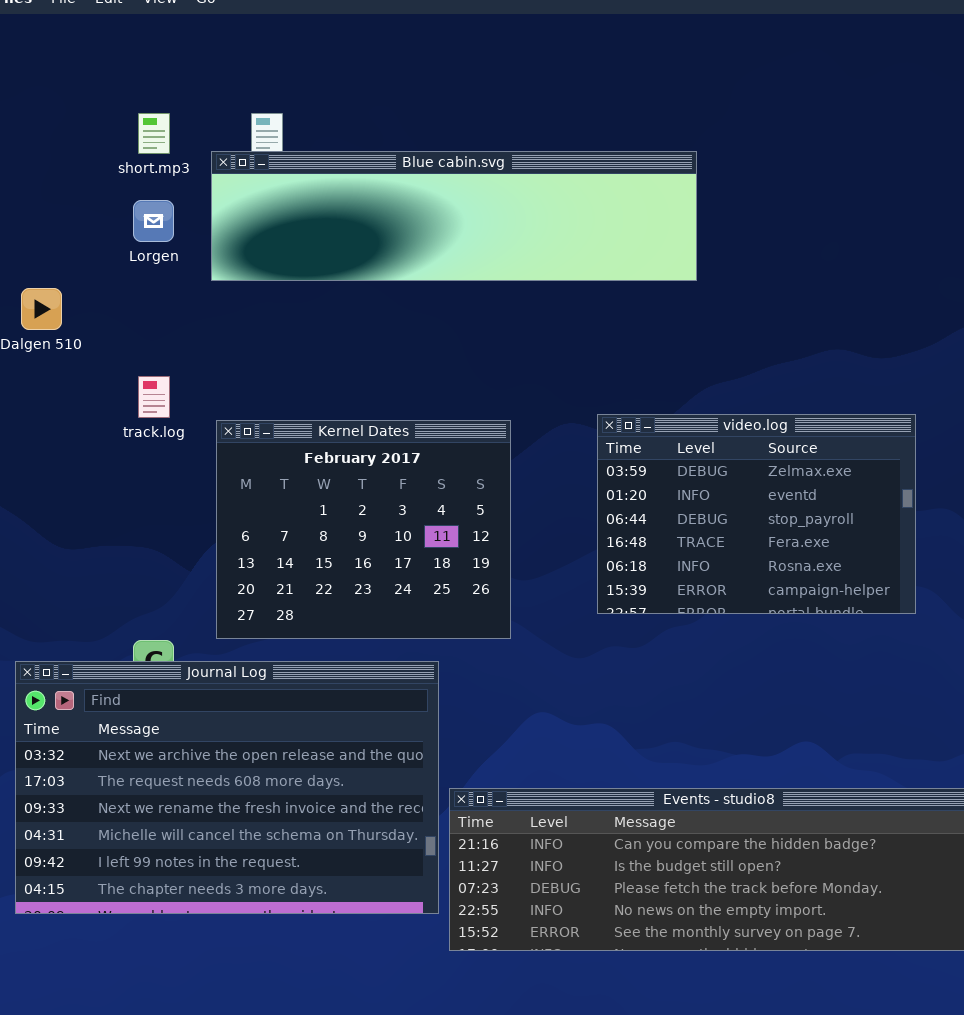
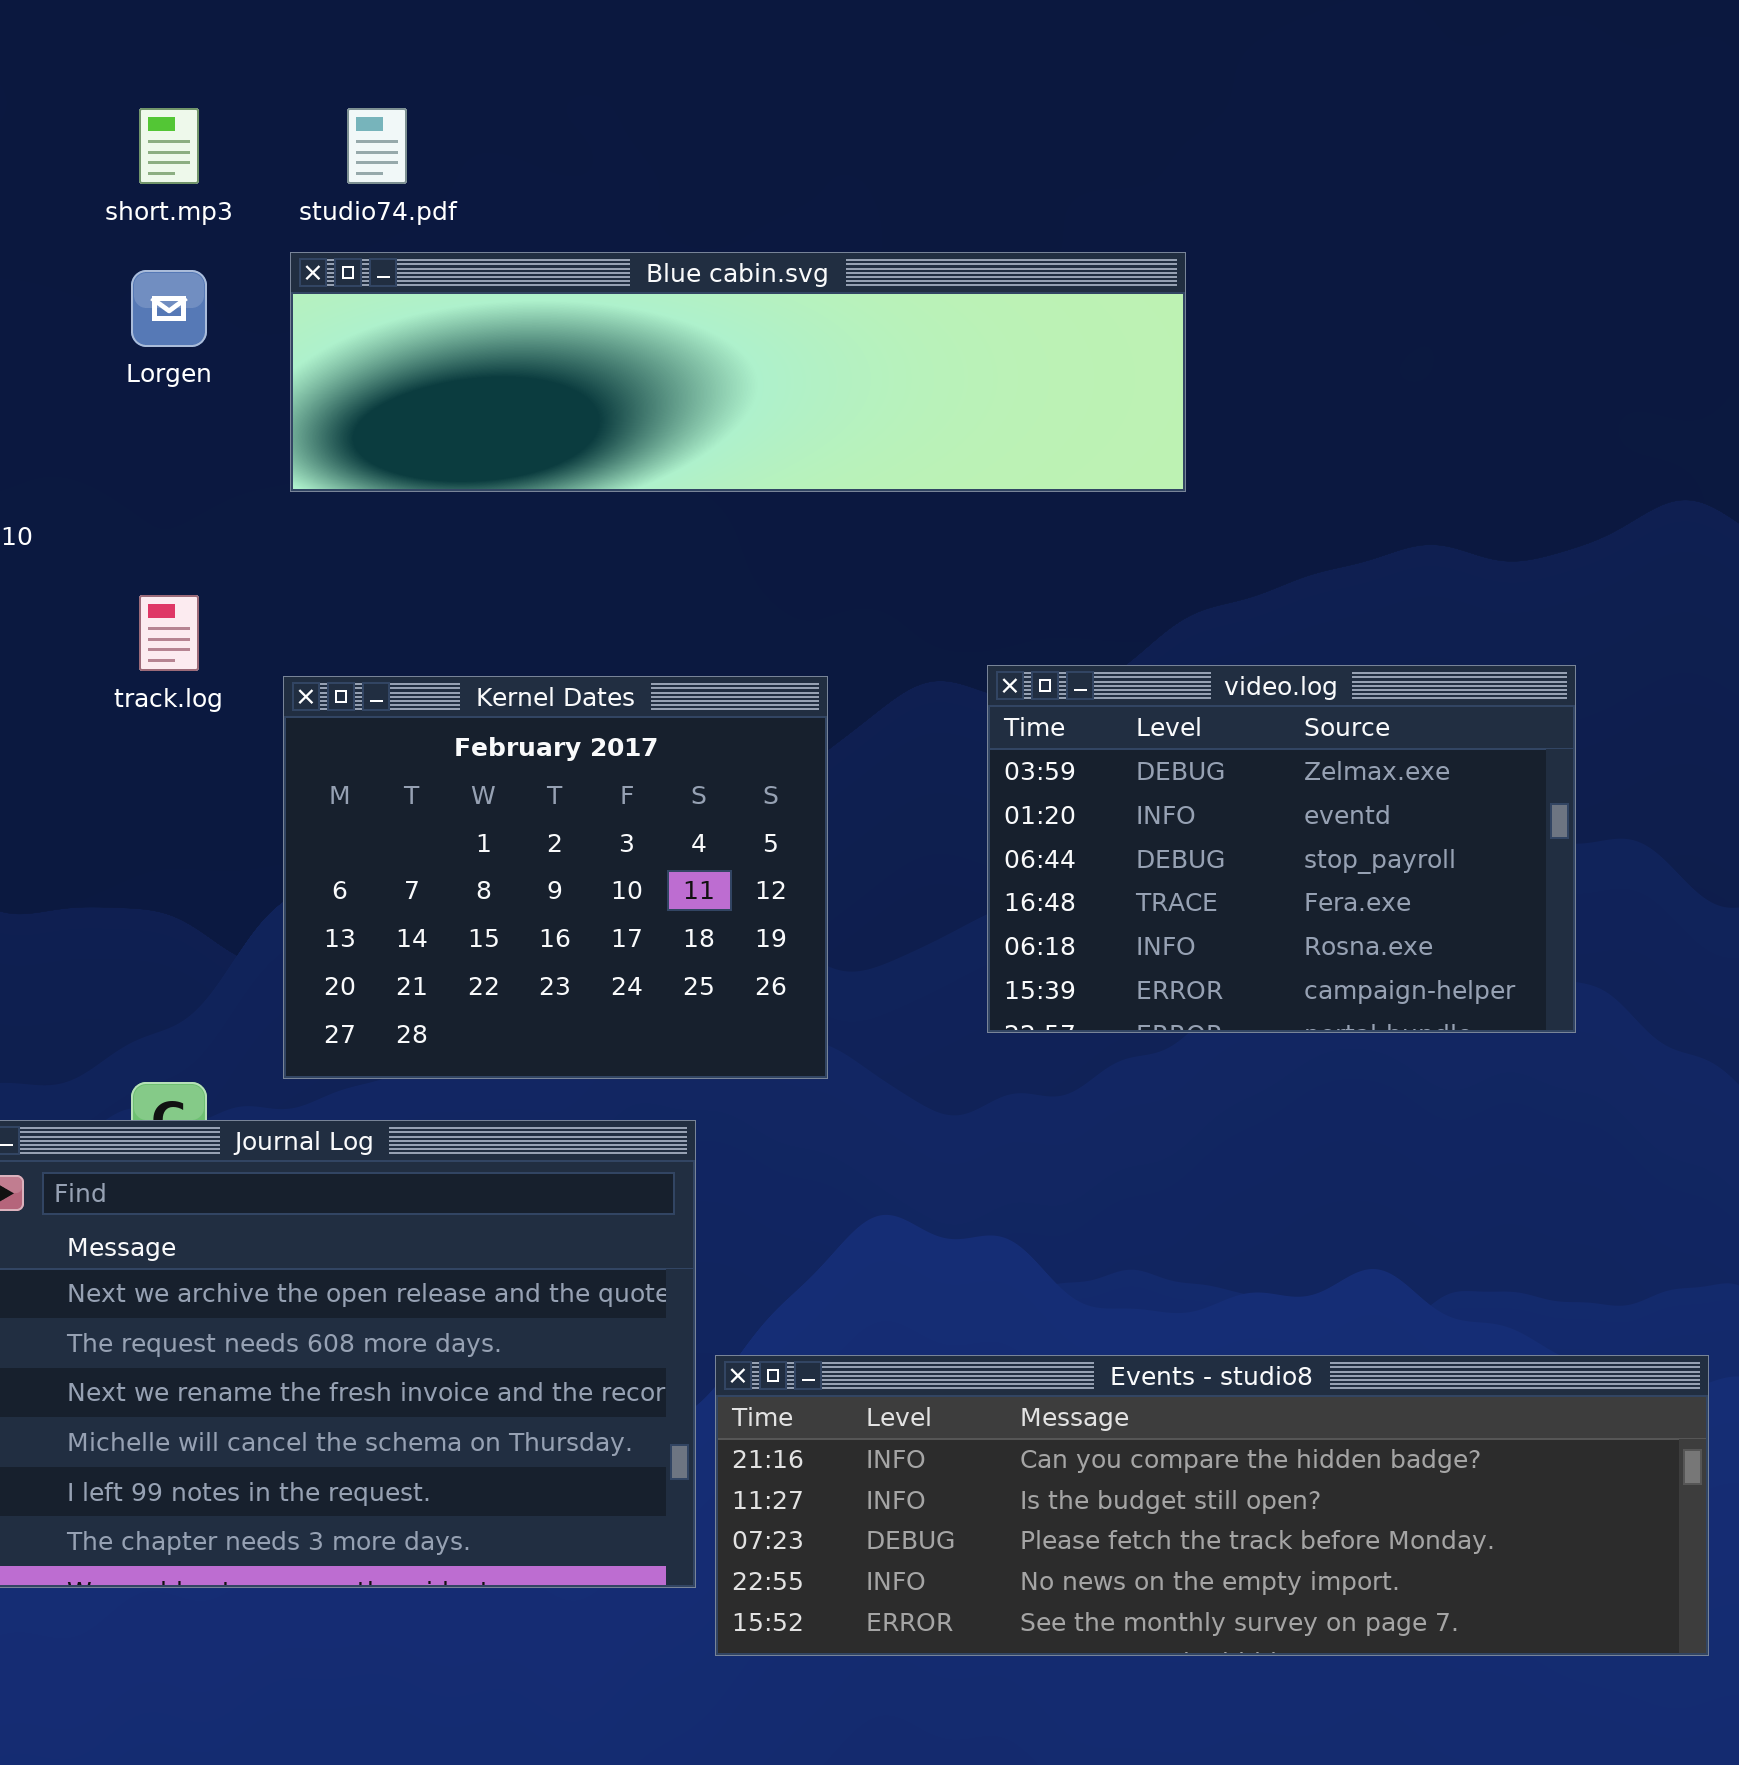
Blue cabin.svg: [211,151,697,281] -> [290,252,1186,492], moved

